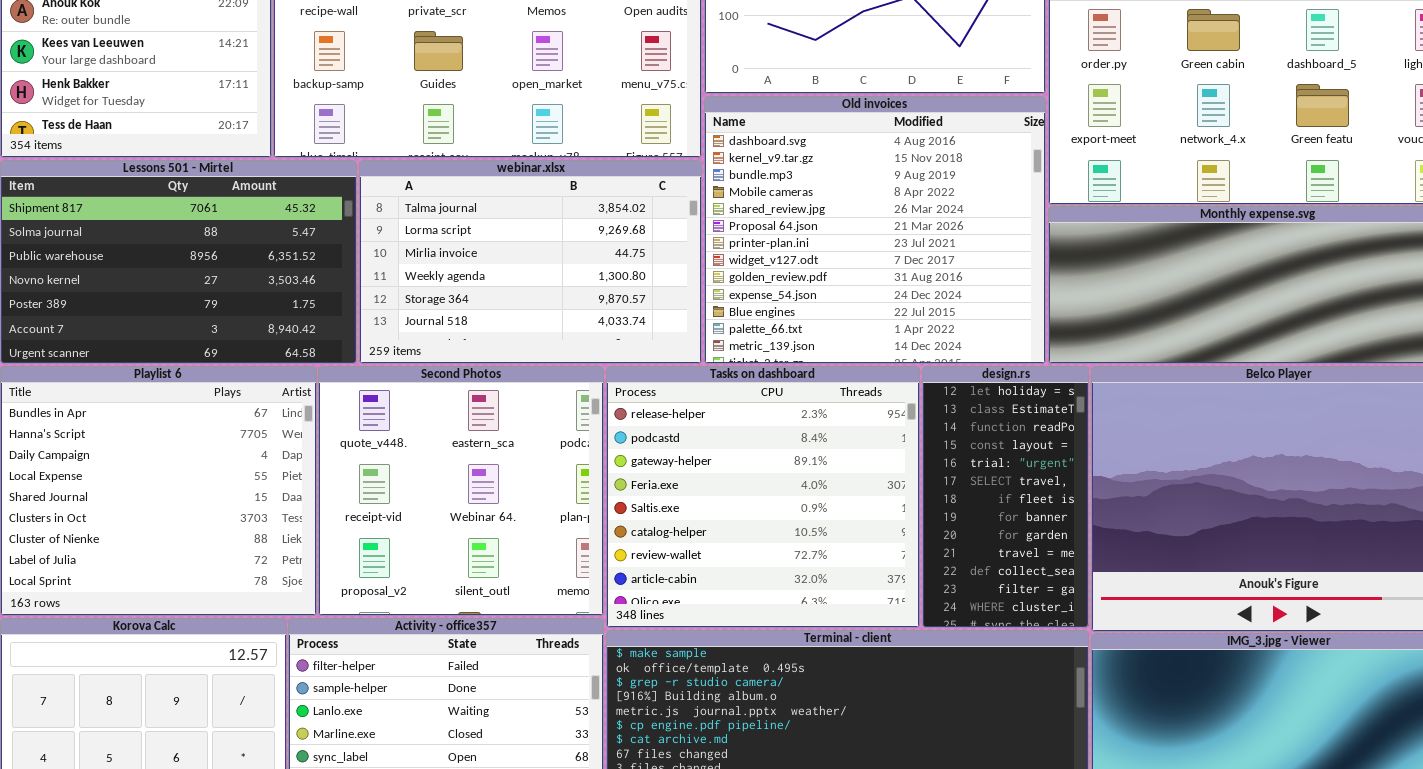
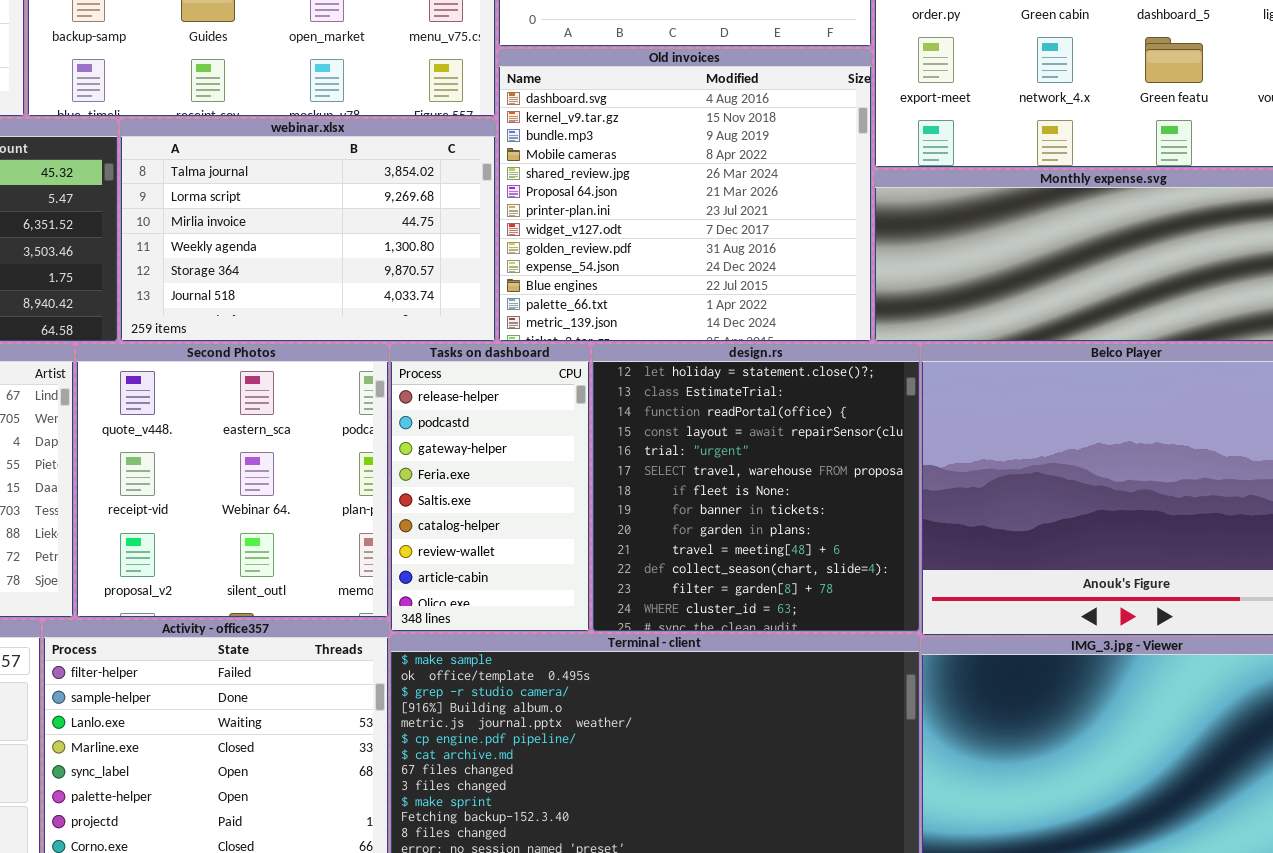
Tasks on dashboard: [606,366,920,628] -> [390,344,590,632], resized
design.rs: [922,366,1089,628] -> [592,344,920,632], resized

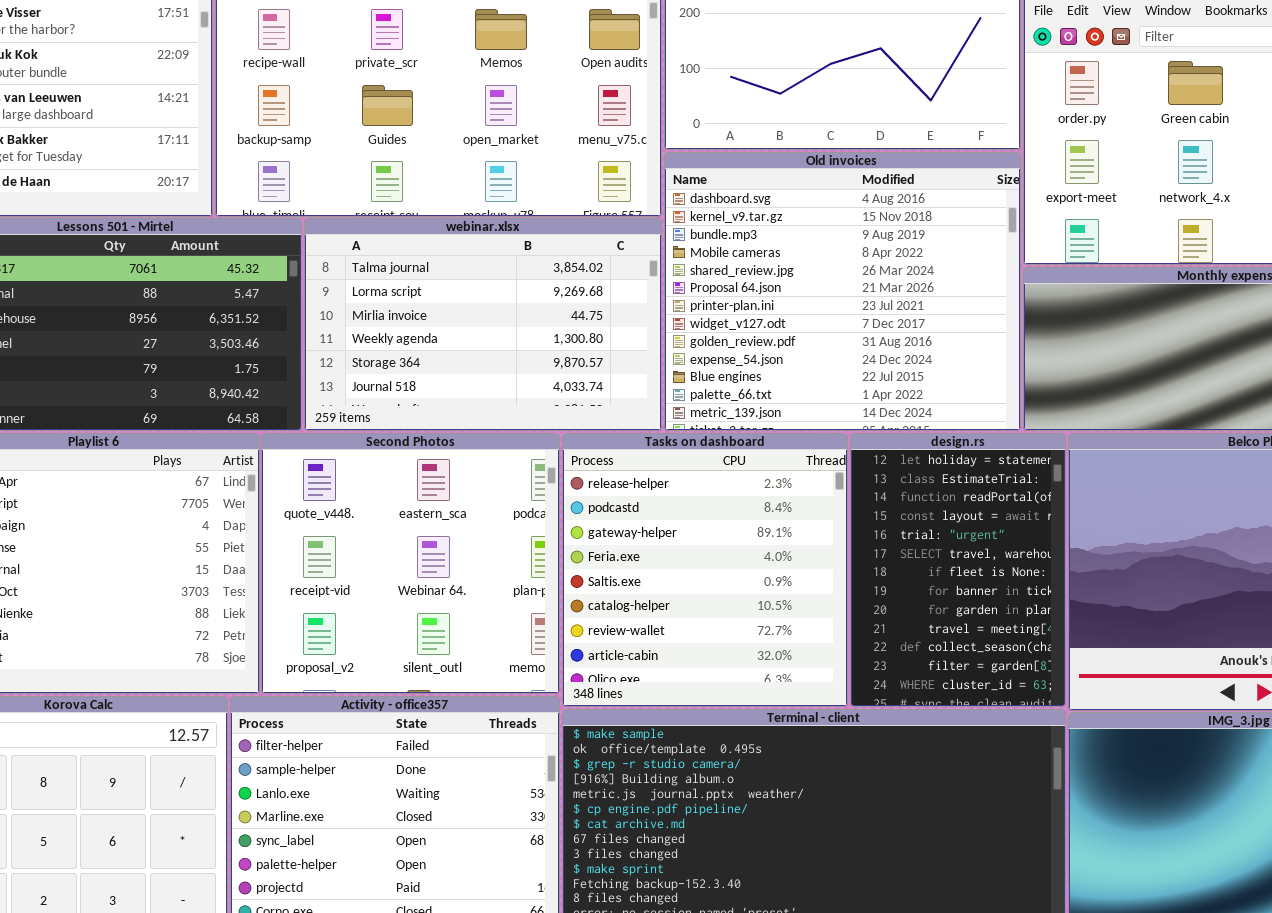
Tasks on dashboard: [390,344,590,632] -> [562,433,848,707], resized
design.rs: [592,344,920,632] -> [850,433,1066,707], resized

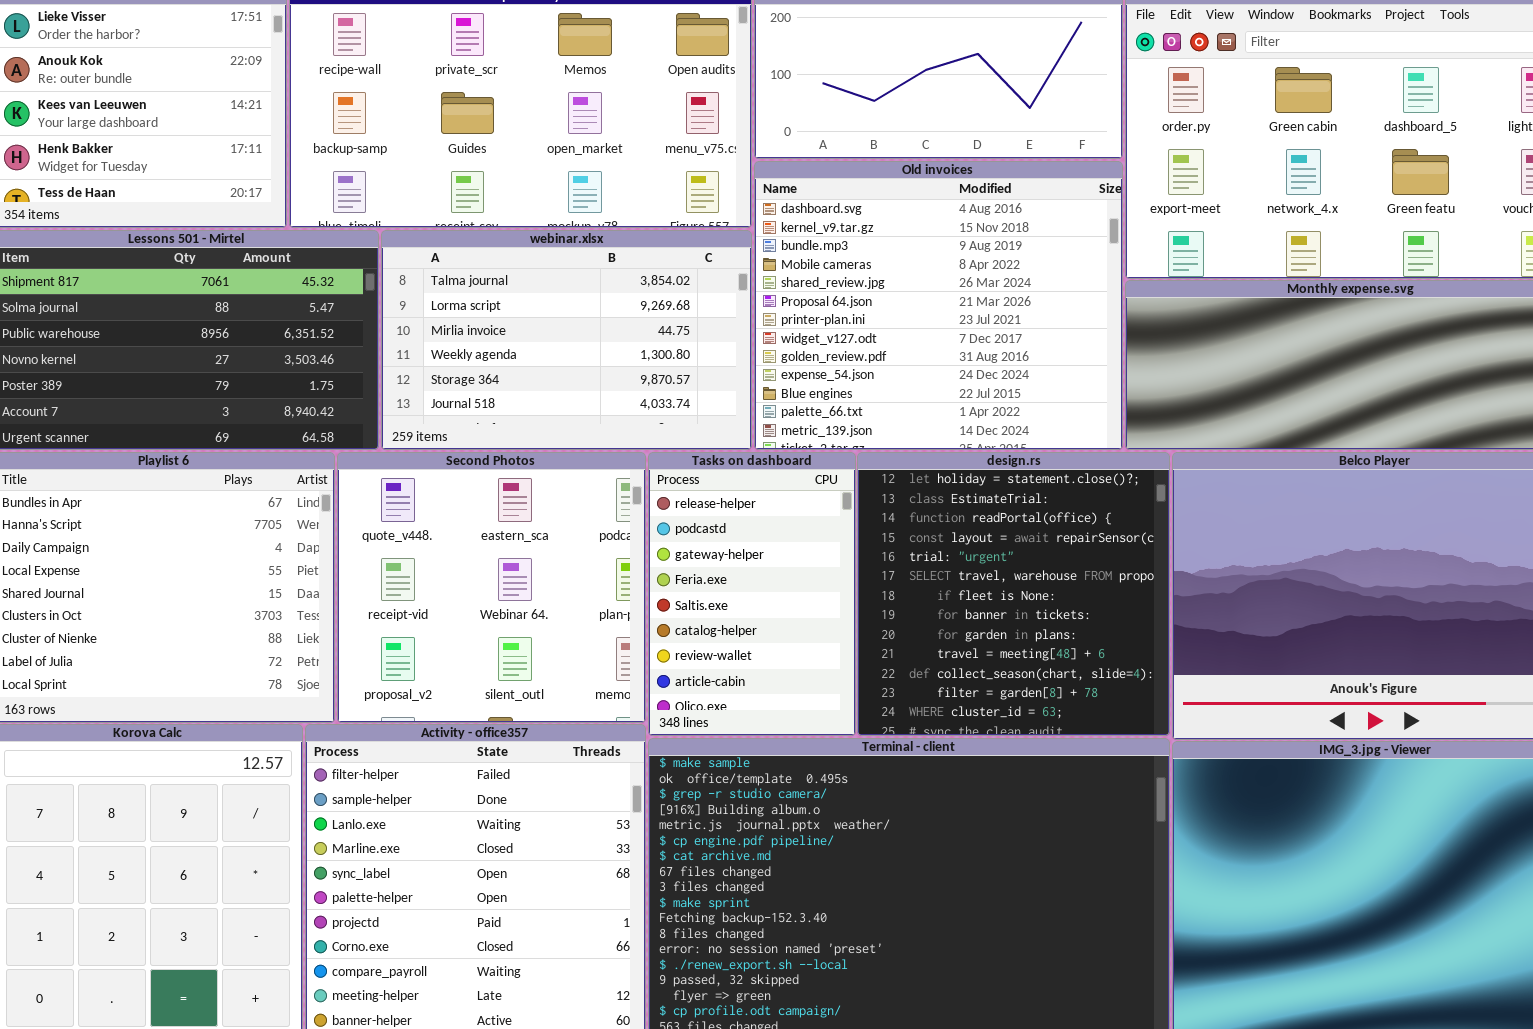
Tasks on dashboard: [562,433,848,707] -> [648,452,856,736], resized
design.rs: [850,433,1066,707] -> [857,452,1170,736], resized

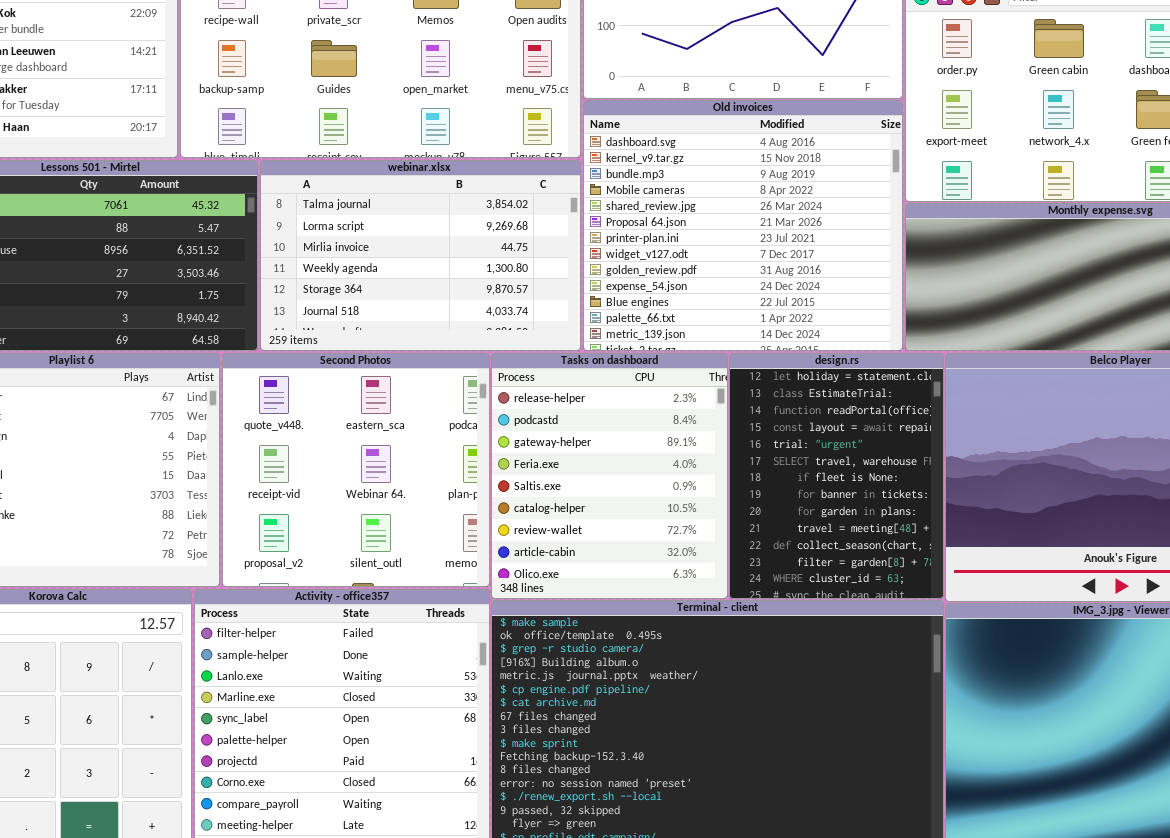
Tasks on dashboard: [648,452,856,736] -> [491,353,728,599], resized
design.rs: [857,452,1170,736] -> [729,353,944,599], resized

